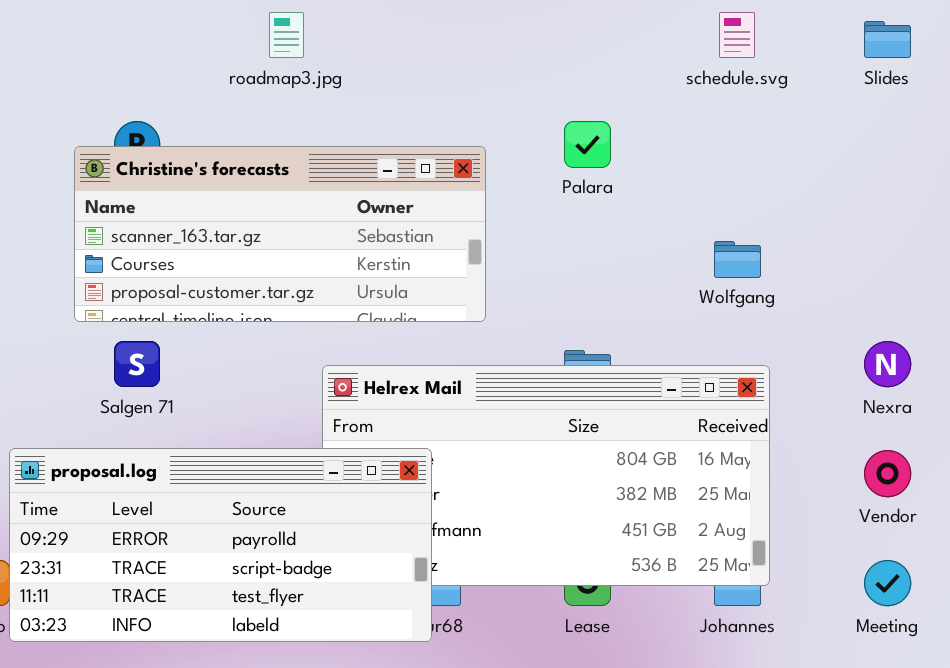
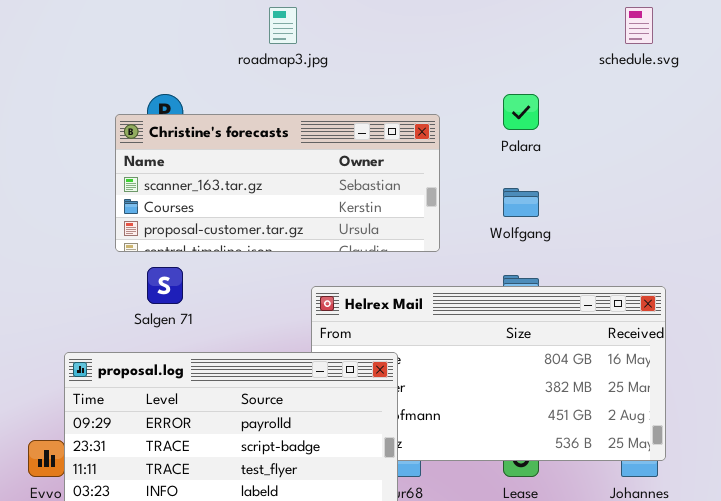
Wolfgang: [714,241,761,278] -> [503,188,539,217], moved

